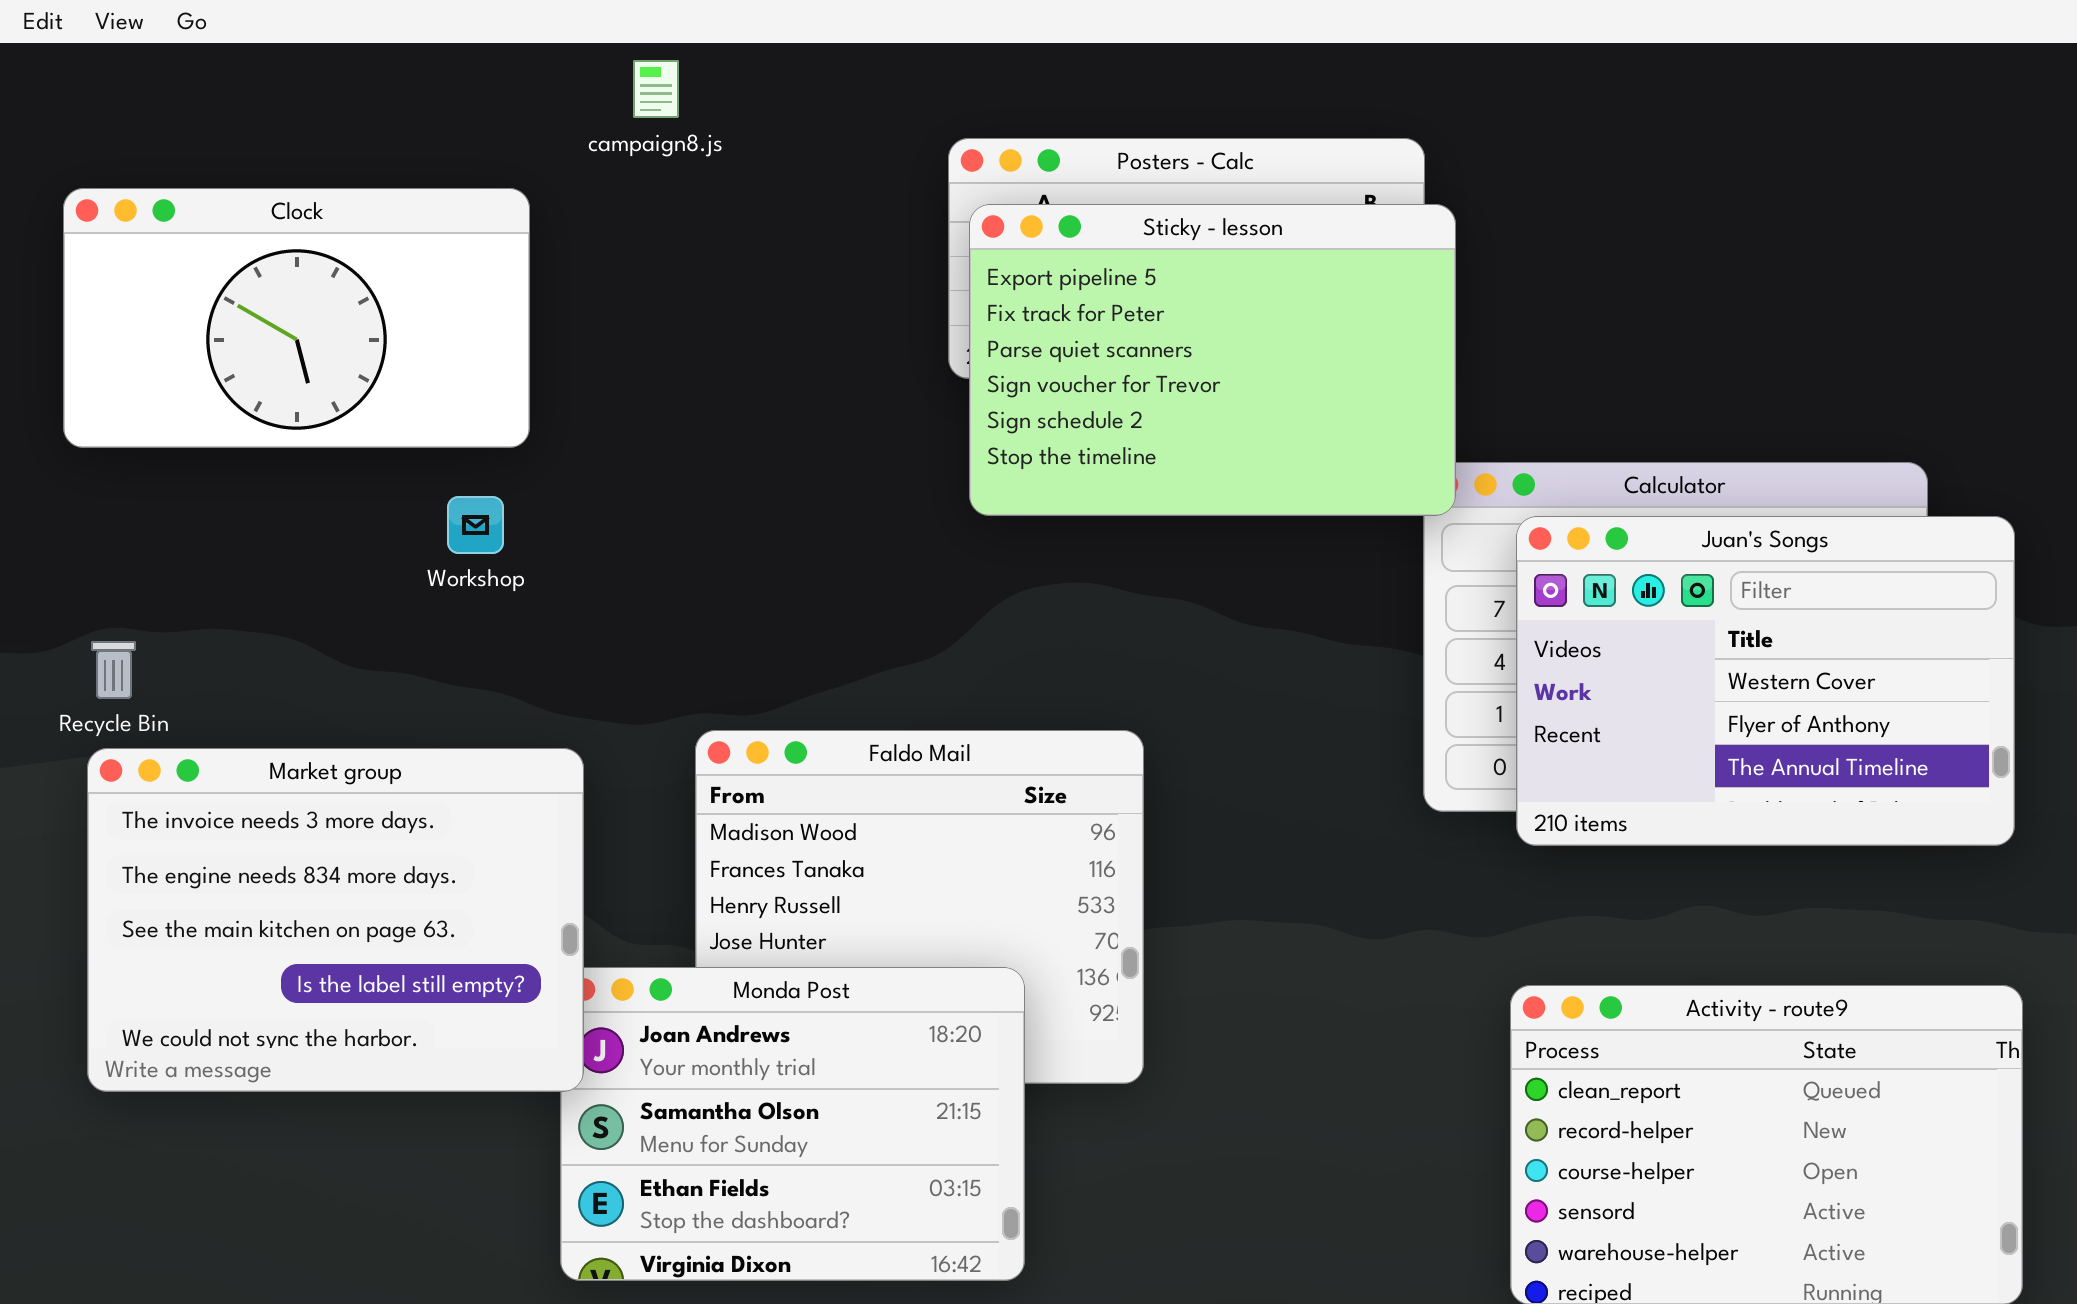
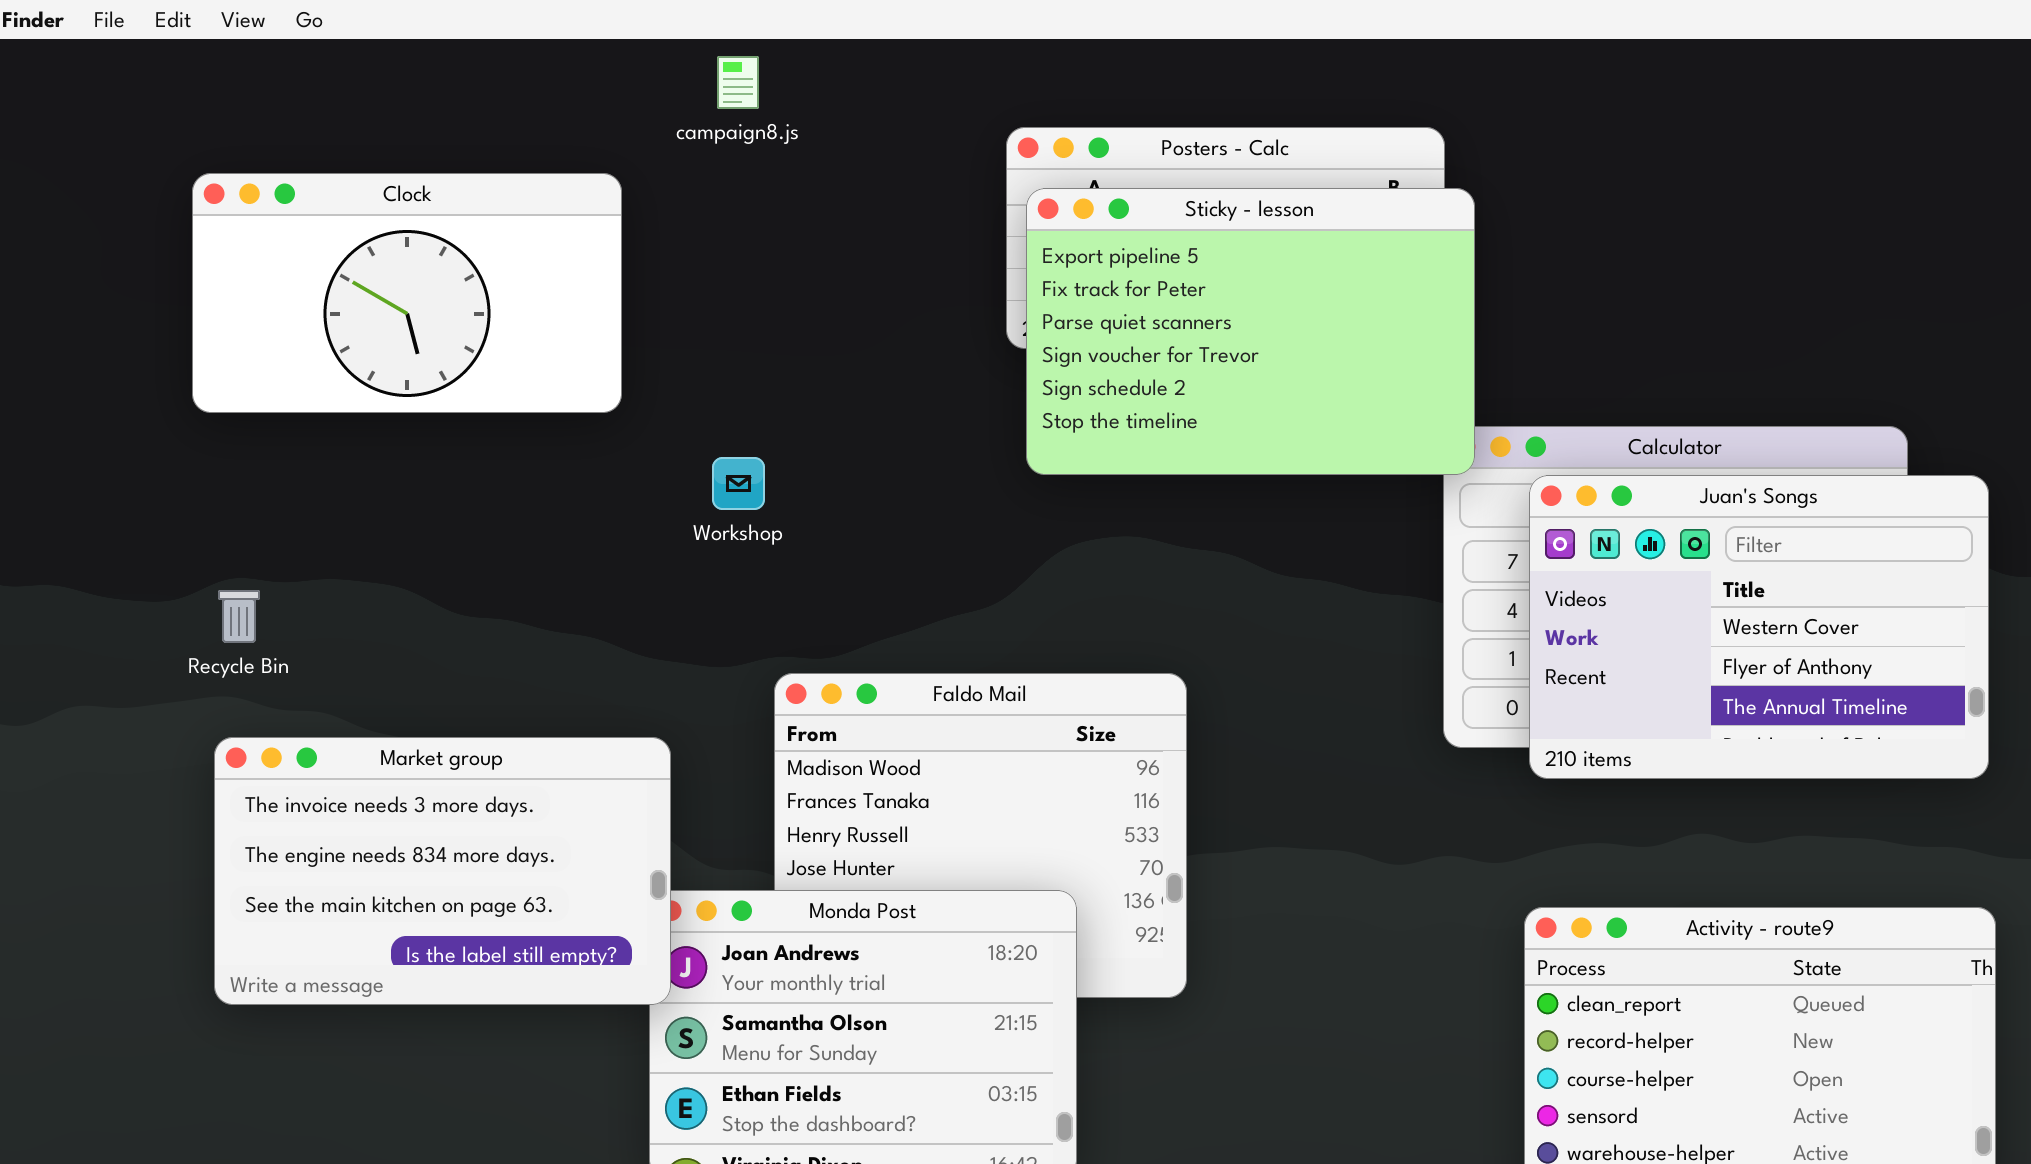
Workshop: [447,496,504,554] -> [712,457,765,510], moved
Market group: [87,748,584,1092] -> [214,737,671,1005], resized

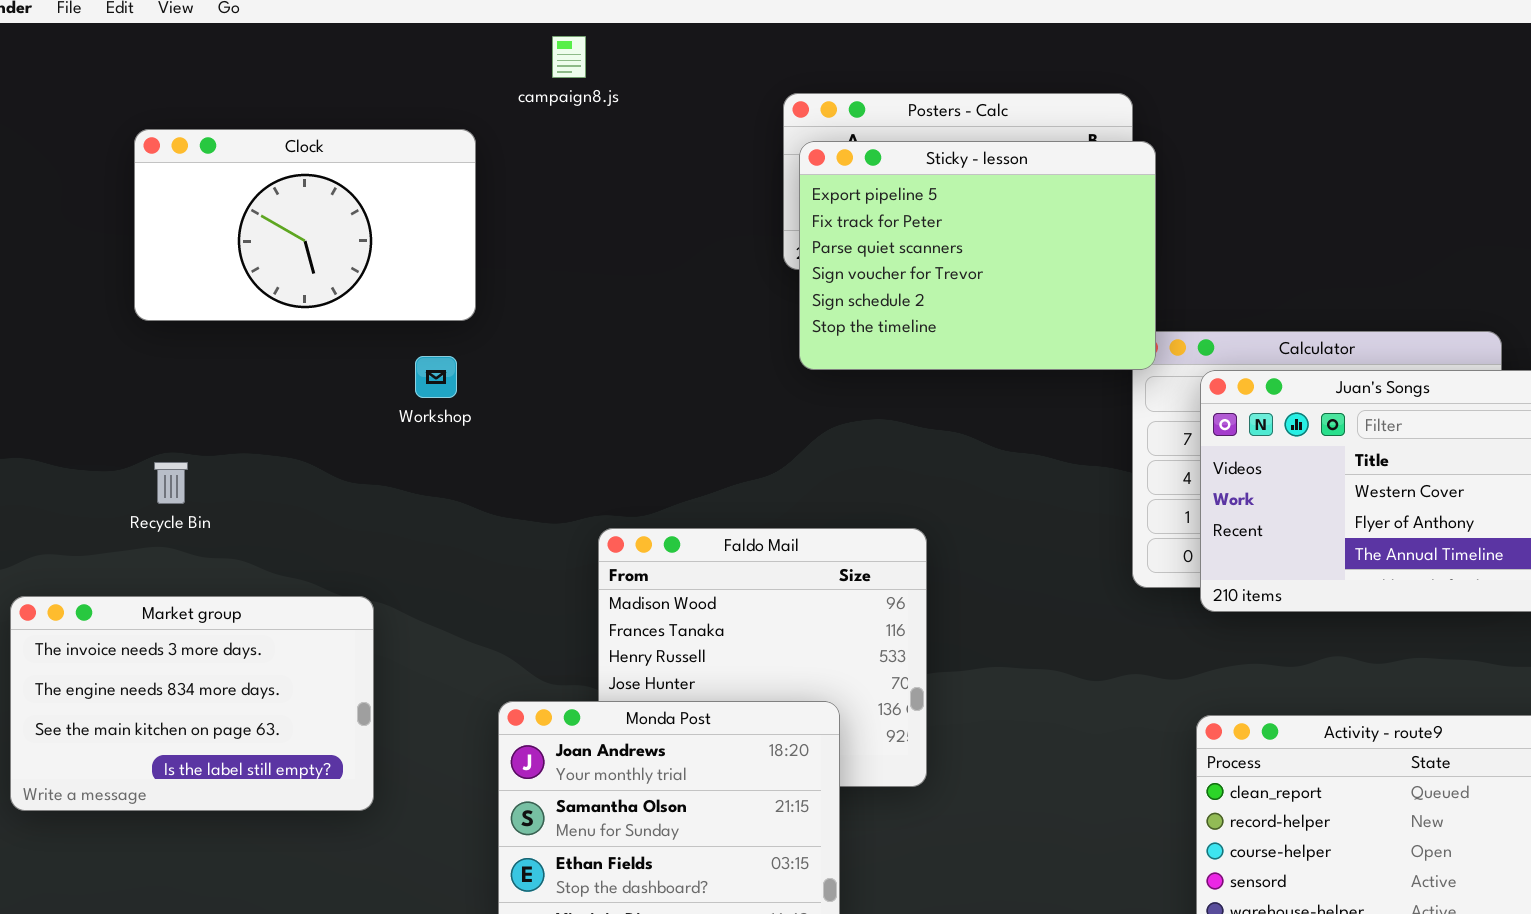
Workshop: [712,457,765,510] -> [415,356,457,398], moved
Market group: [214,737,671,1005] -> [10,596,374,811], moved

